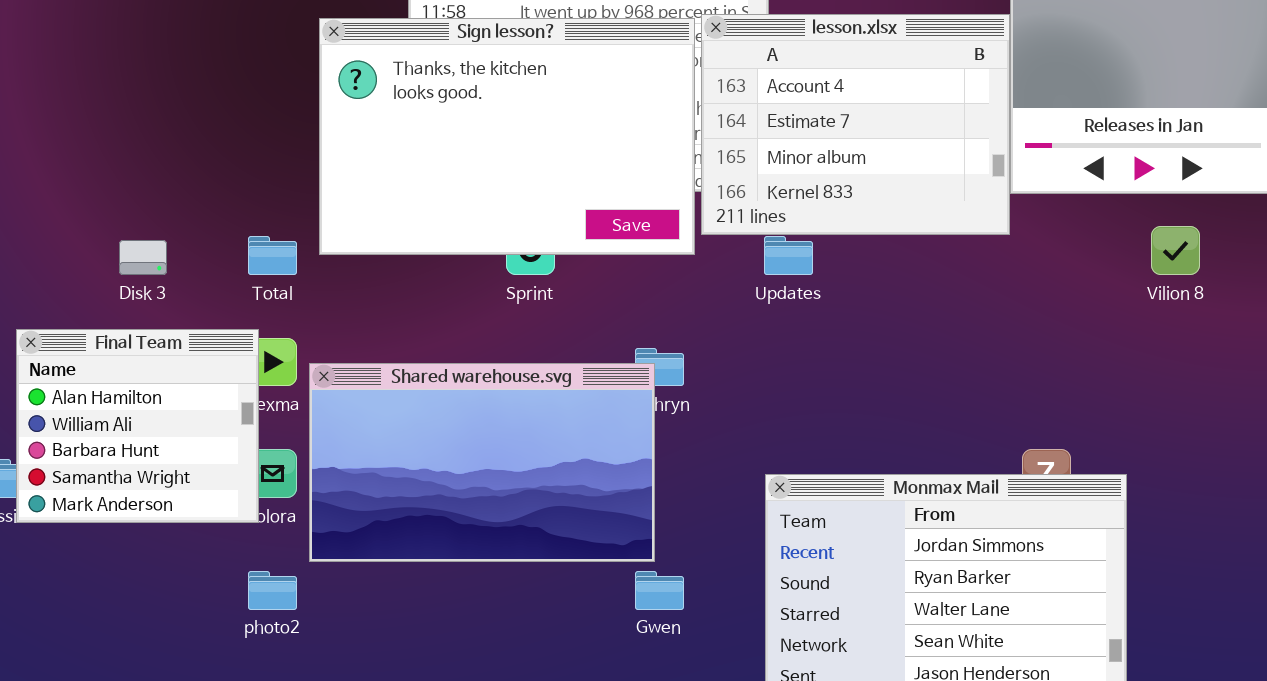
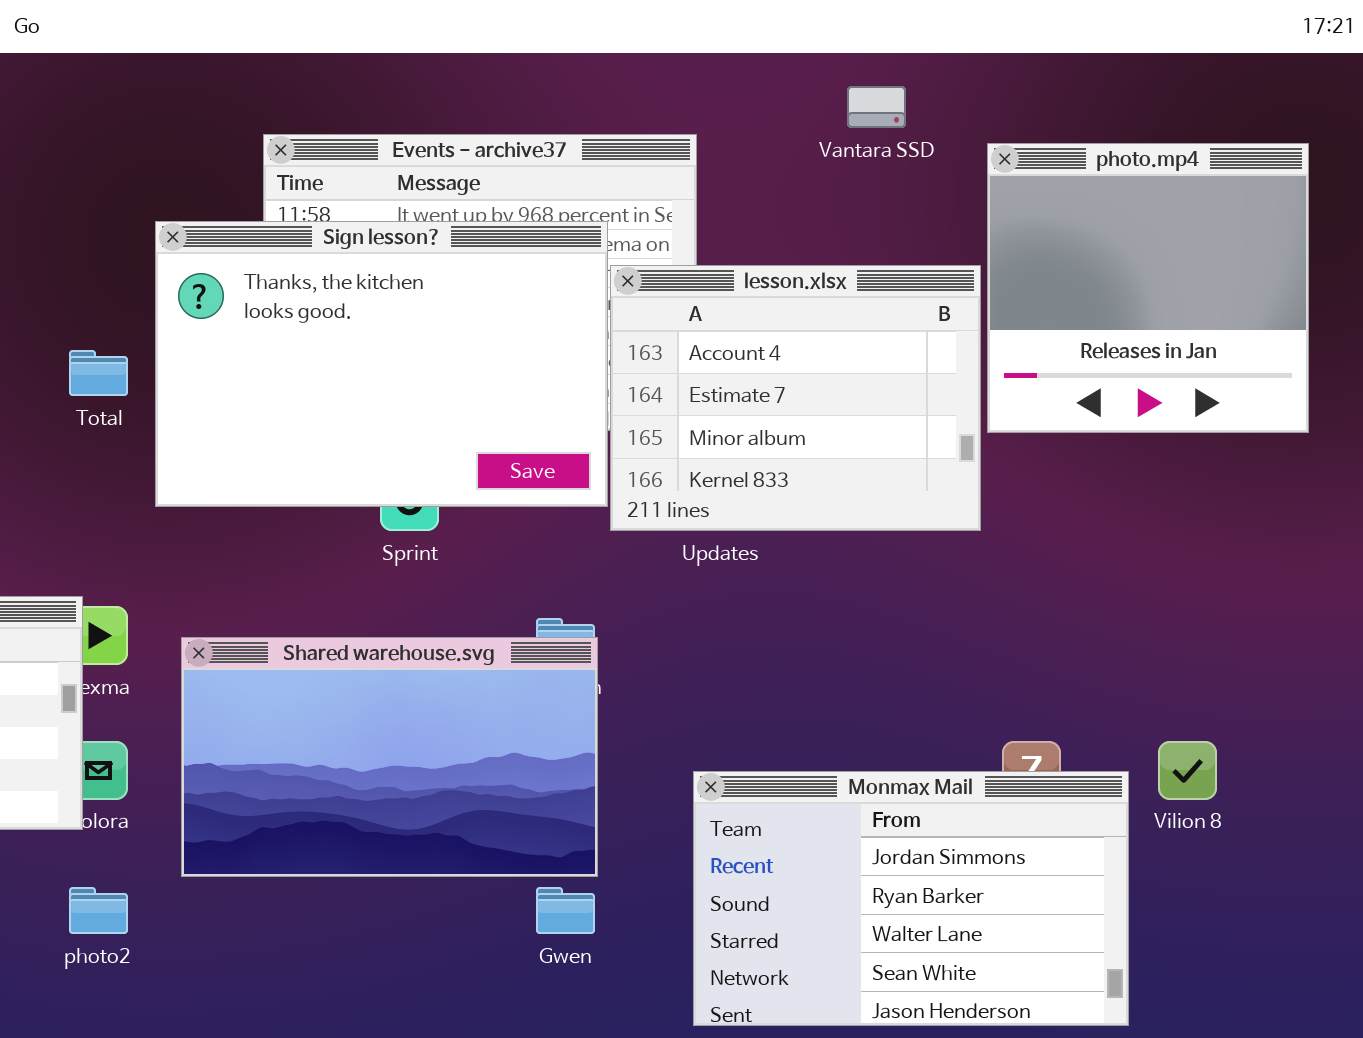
lesson.xlsx: [701,14,1010,235] -> [610,265,981,531], moved
Vilion 8: [1151,226,1200,275] -> [1158,741,1217,800], moved
Total: [248,236,297,275] -> [69,350,128,396], moved
Shared warehouse.svg: [309,363,655,562] -> [181,637,598,877], moved

